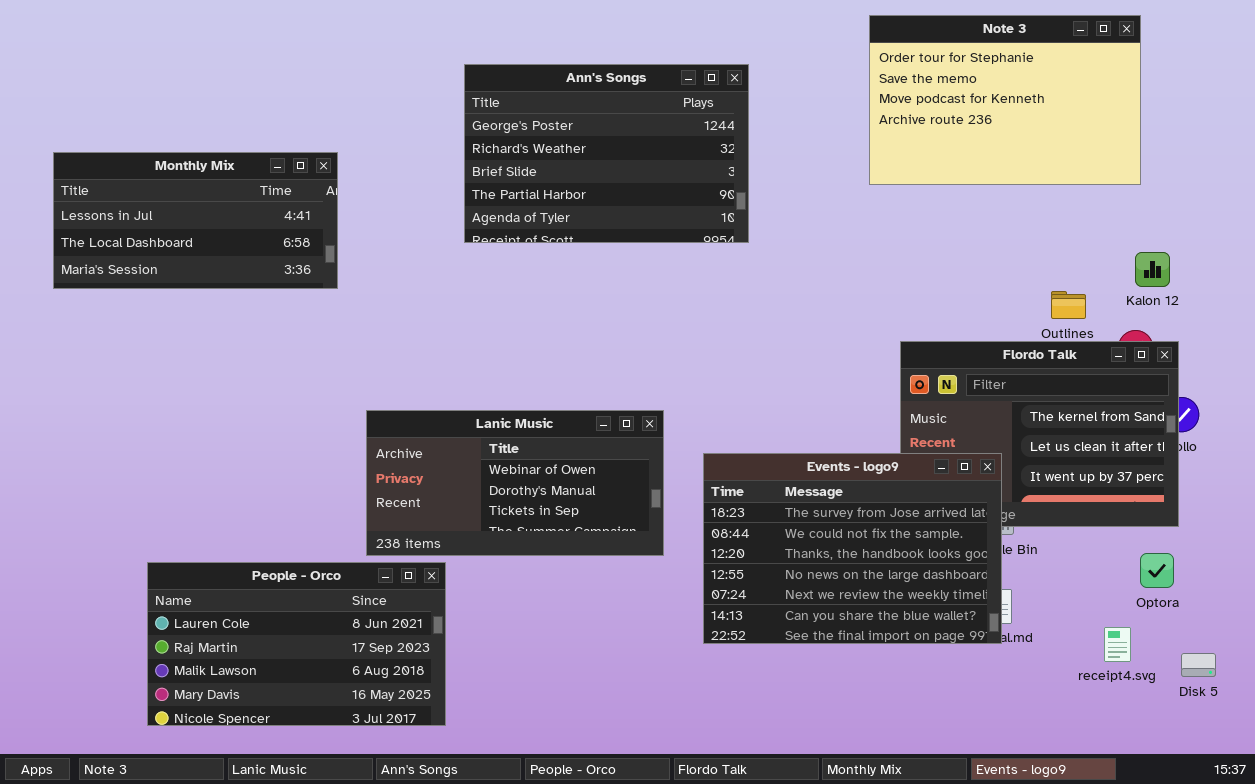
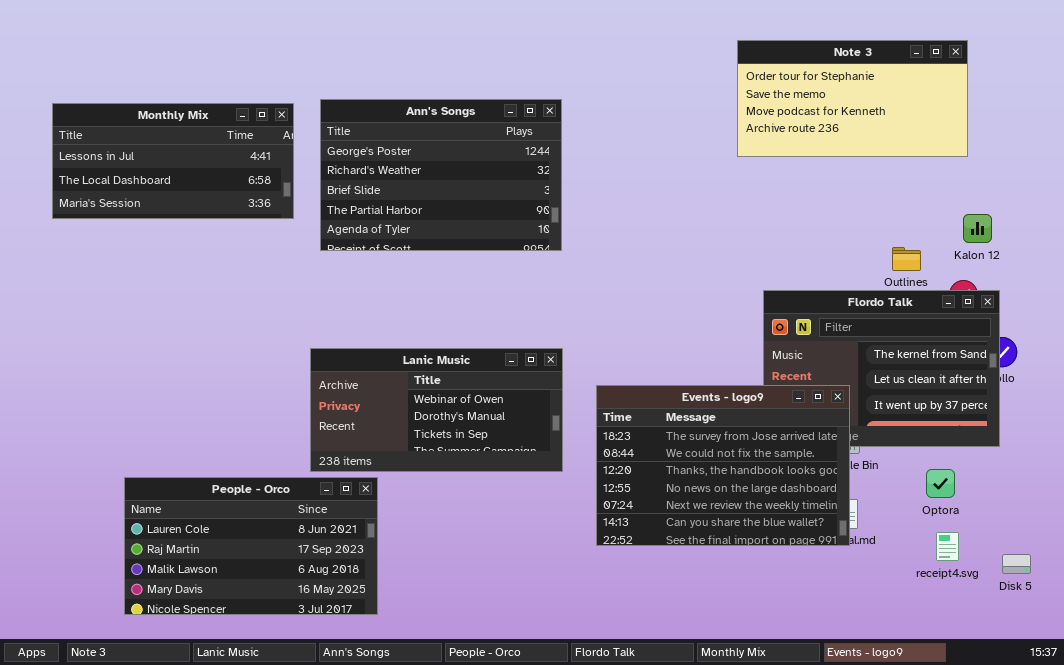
Note 3: [869,15,1141,185] -> [737,40,968,157], resized
Ann's Songs: [464,64,749,243] -> [320,99,562,251], moved
Monthly Mix: [53,152,338,289] -> [52,103,294,219], moved
Optora: [1140,553,1174,588] -> [926,469,955,498], moved

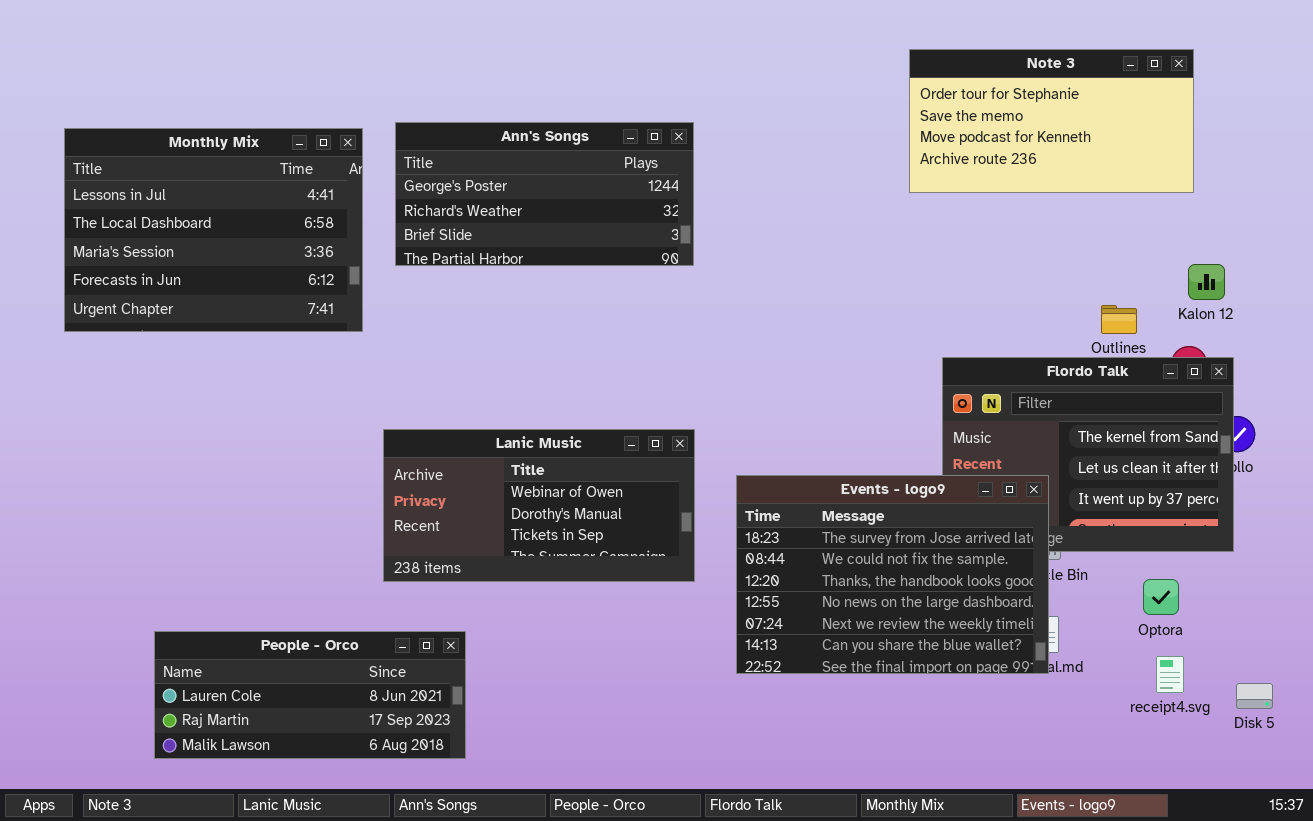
Ann's Songs: [320,99,562,251] -> [395,122,694,266], resized
Monthly Mix: [52,103,294,219] -> [64,128,363,332], resized
People - Orco: [124,477,378,615] -> [154,631,466,759], resized

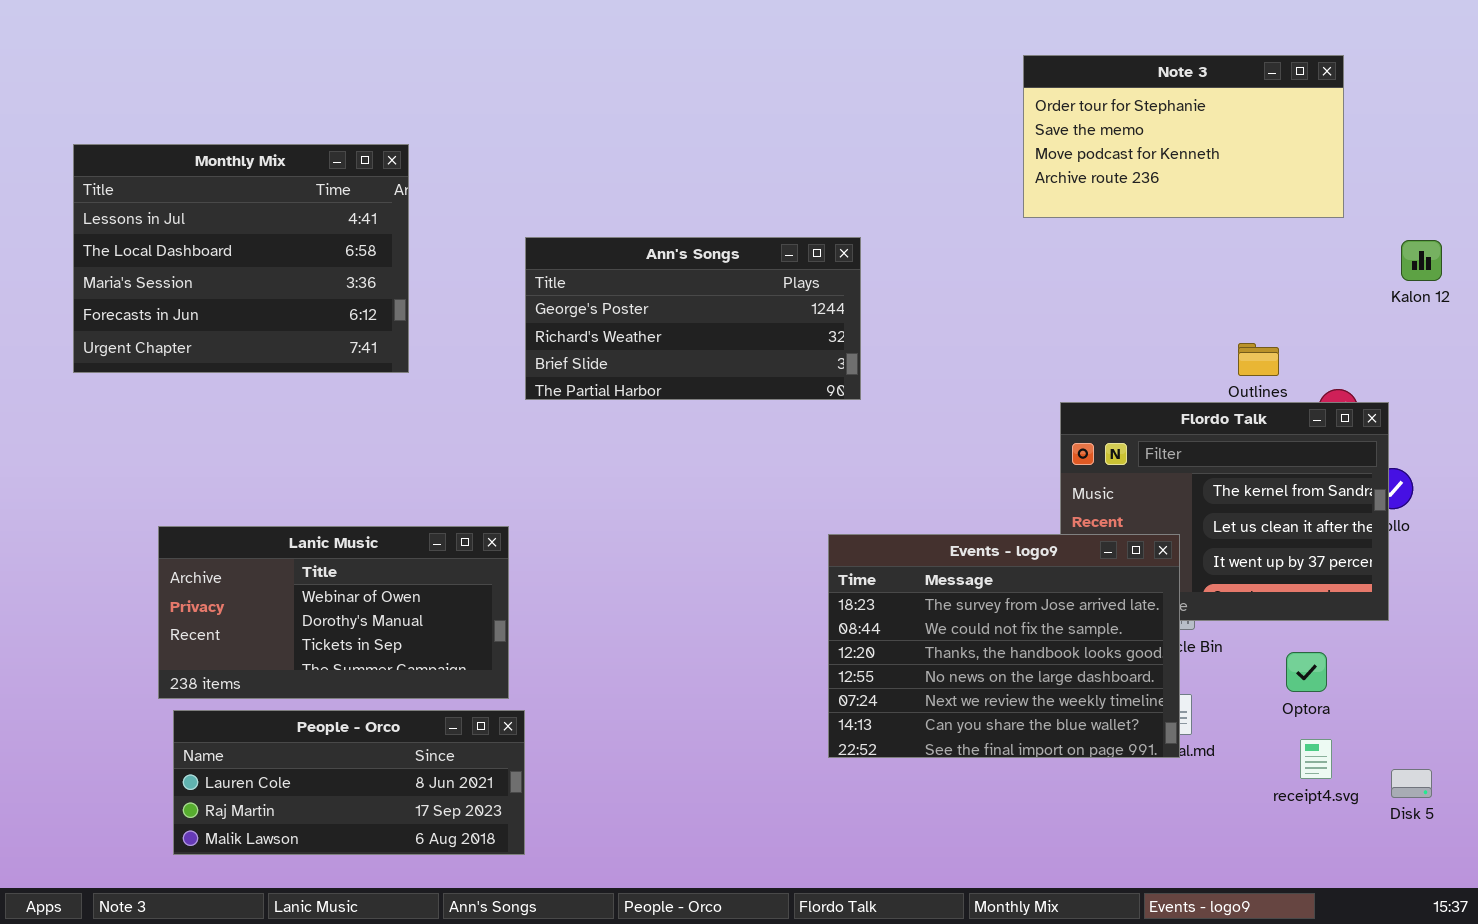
Ann's Songs: [395,122,694,266] -> [525,237,861,400], moved
Kalon 12: [1188,264,1225,300] -> [1401,240,1442,281], moved
Lanic Music: [383,429,695,582] -> [158,526,509,699], moved

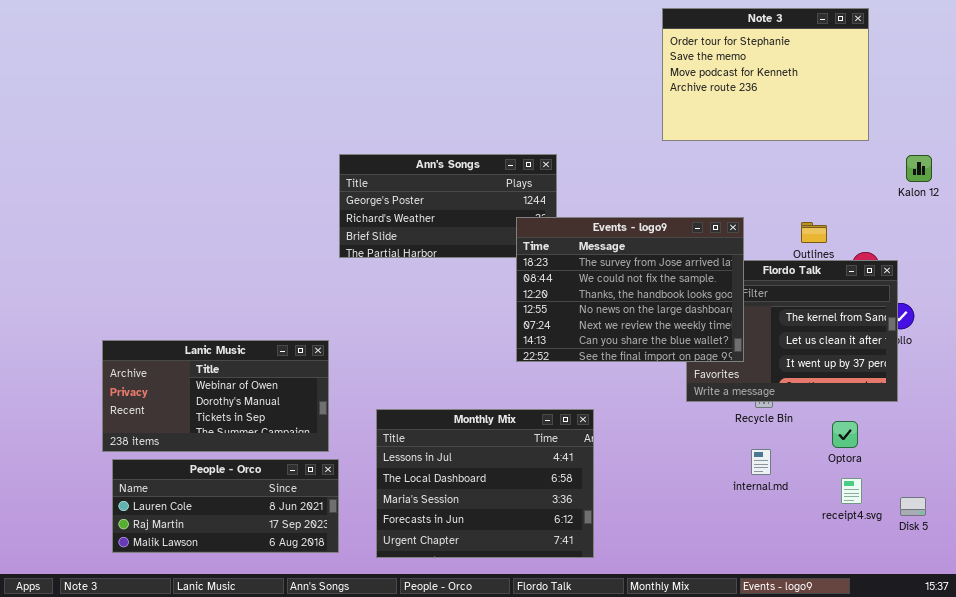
Note 3: [1023,55,1344,218] -> [662,8,869,141], resized
Monthly Mix: [73,144,409,373] -> [376,409,594,558], moved
Events - logo9: [828,534,1180,758] -> [516,217,744,362], moved

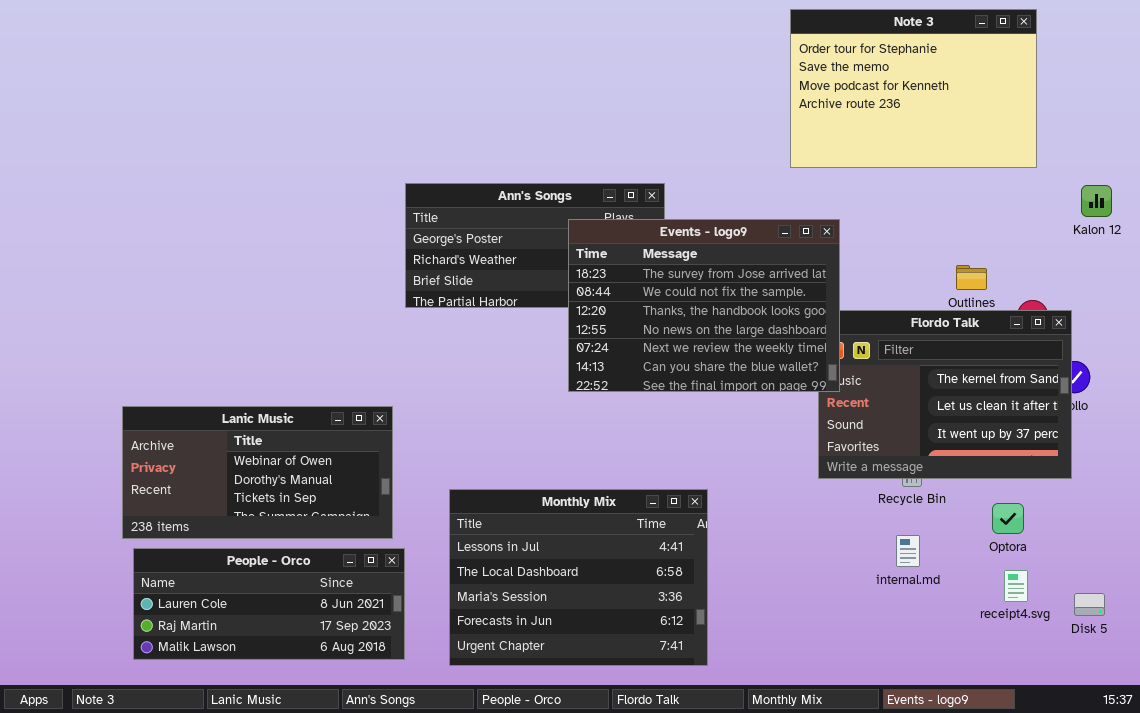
Events - logo9: [516,217,744,362] -> [568,219,840,392], moved

